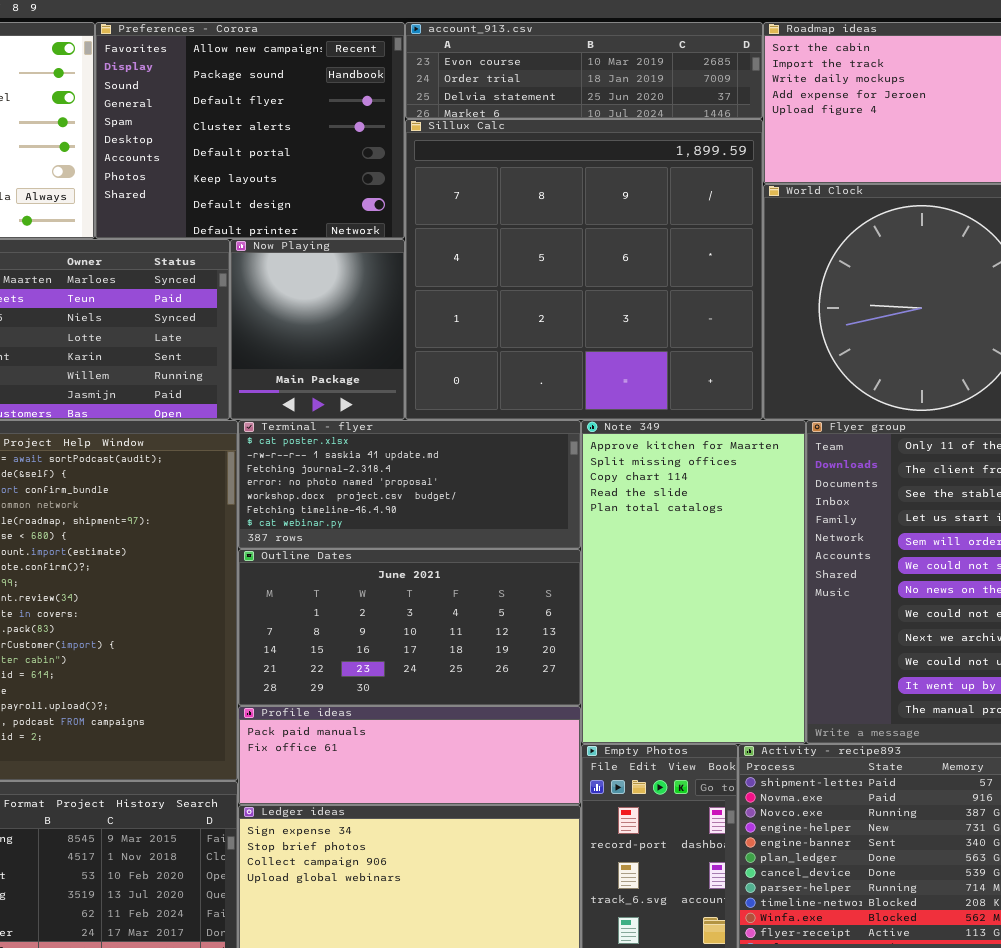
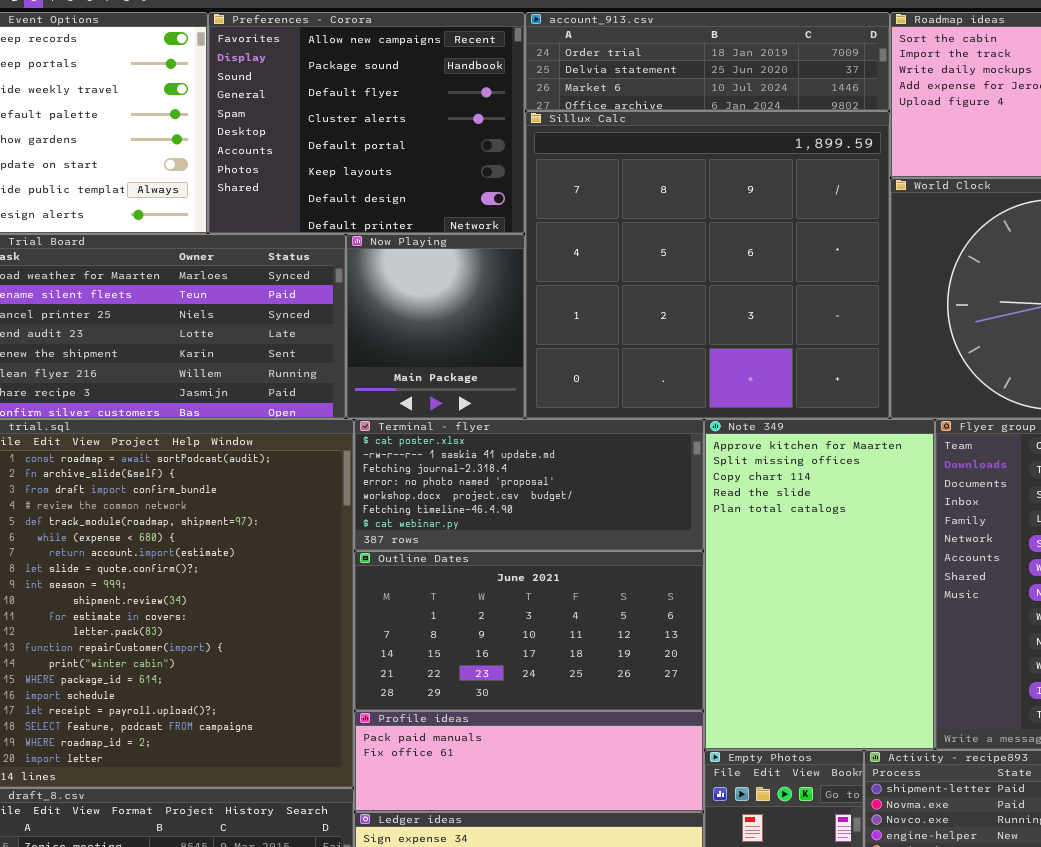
account_913.csv: [405,22,763,119] -> [525,12,890,111], scrolled down 1 row

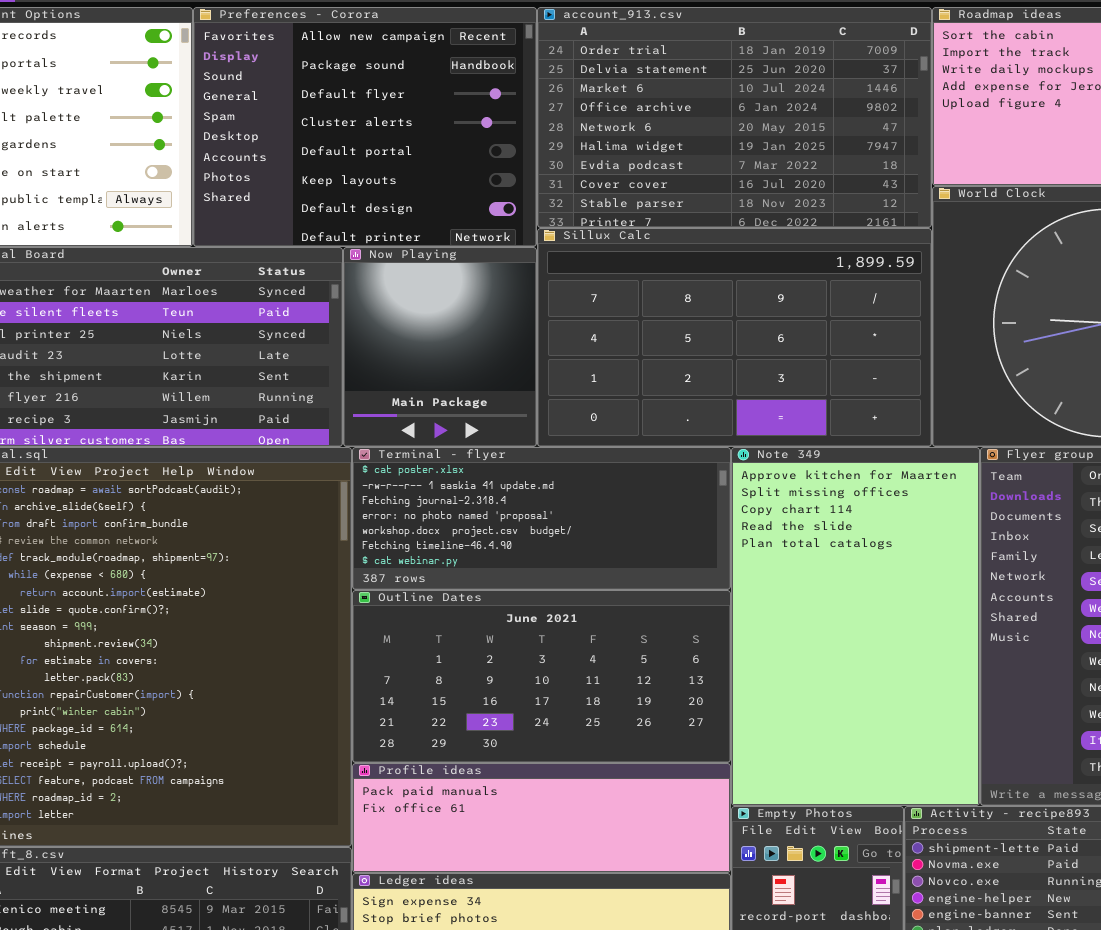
account_913.csv: [525,12,890,111] -> [537,7,932,228], resized
Sillux Calc: [525,111,890,419] -> [537,228,932,447], resized

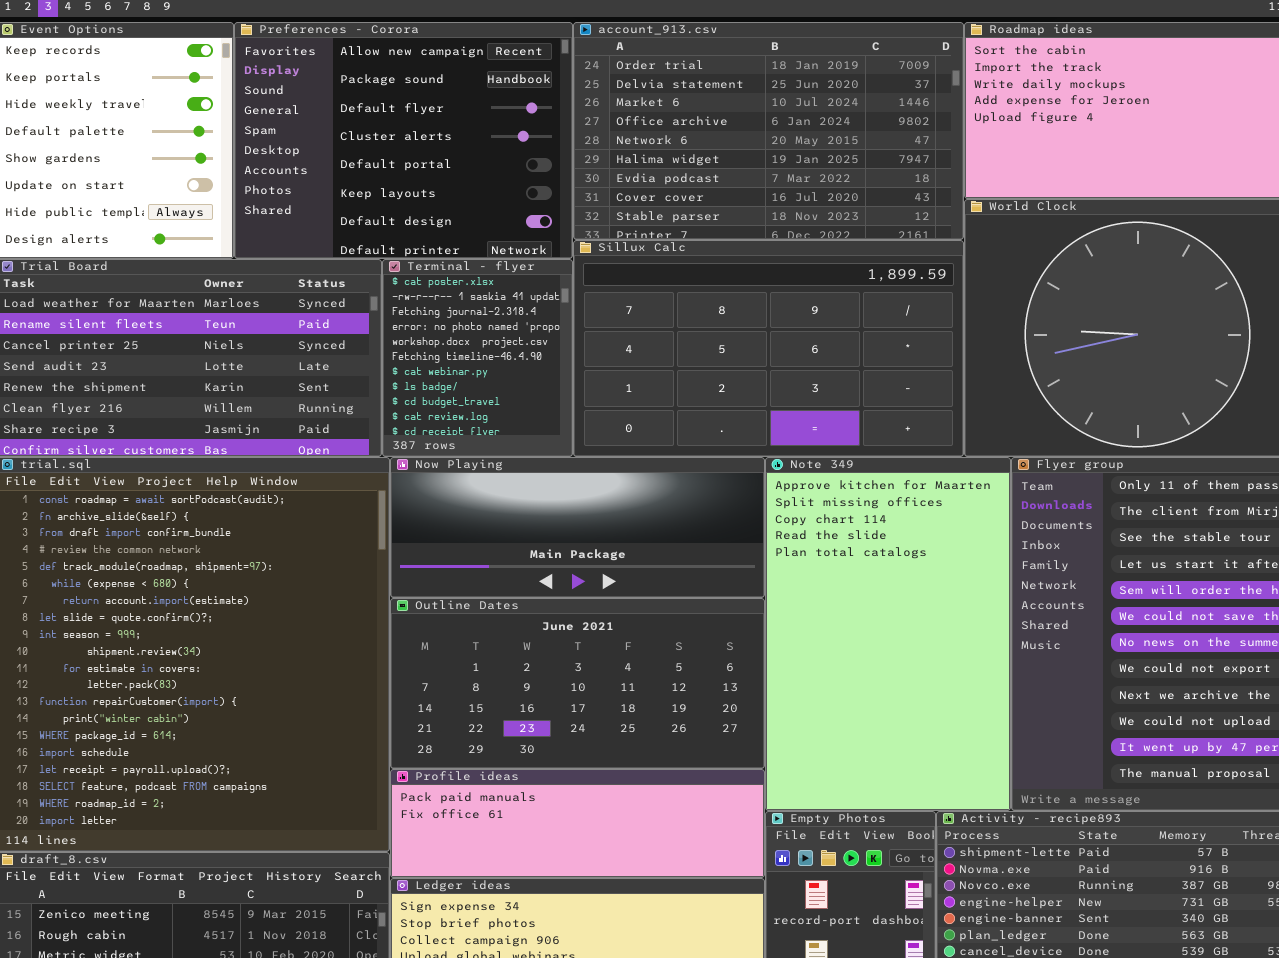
Now Playing: [343,247,537,447] -> [390,457,765,598], moved, resized
Terminal - flyer: [352,447,731,590] -> [382,259,573,457], moved, resized

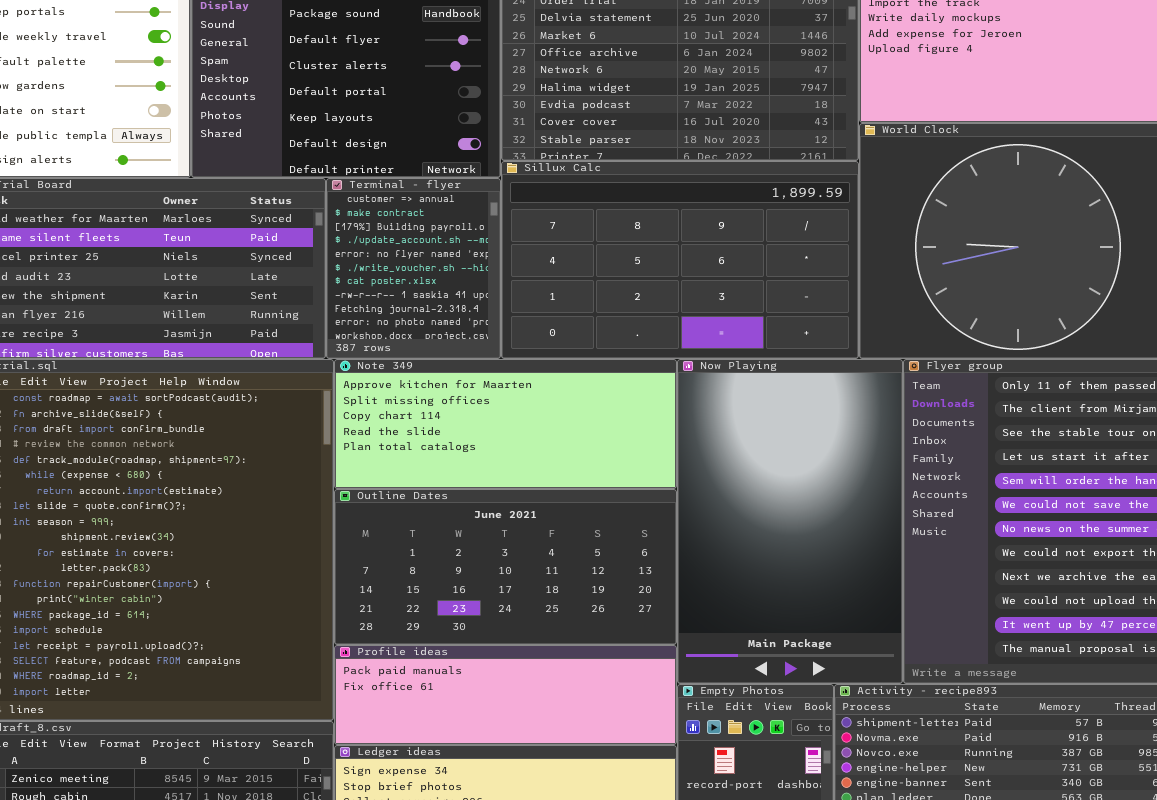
Terminal - flyer: [382,259,573,457] -> [326,178,501,359], scrolled up 6 rows
Now Playing: [390,457,765,598] -> [677,359,903,684], moved, resized
Note 349: [765,457,1011,811] -> [334,359,677,489], moved, resized

